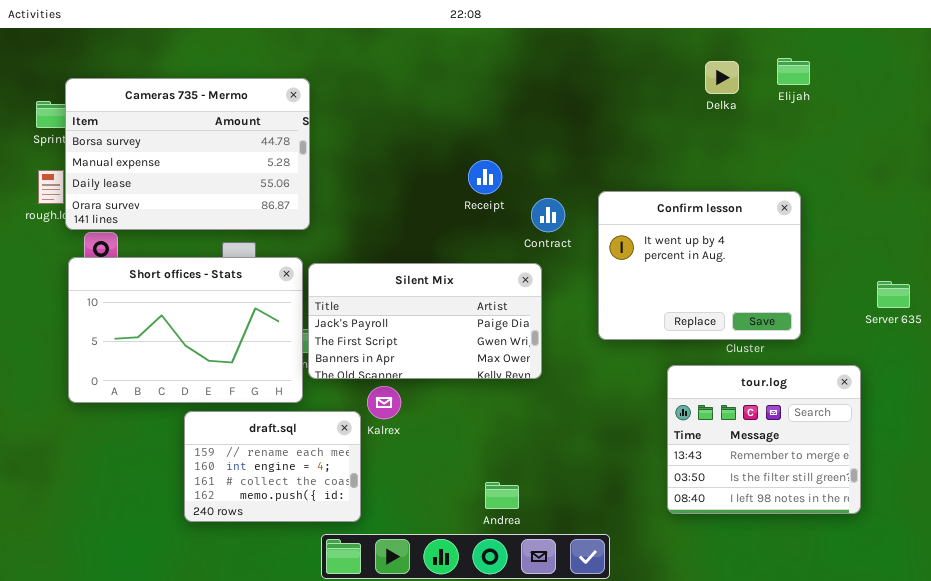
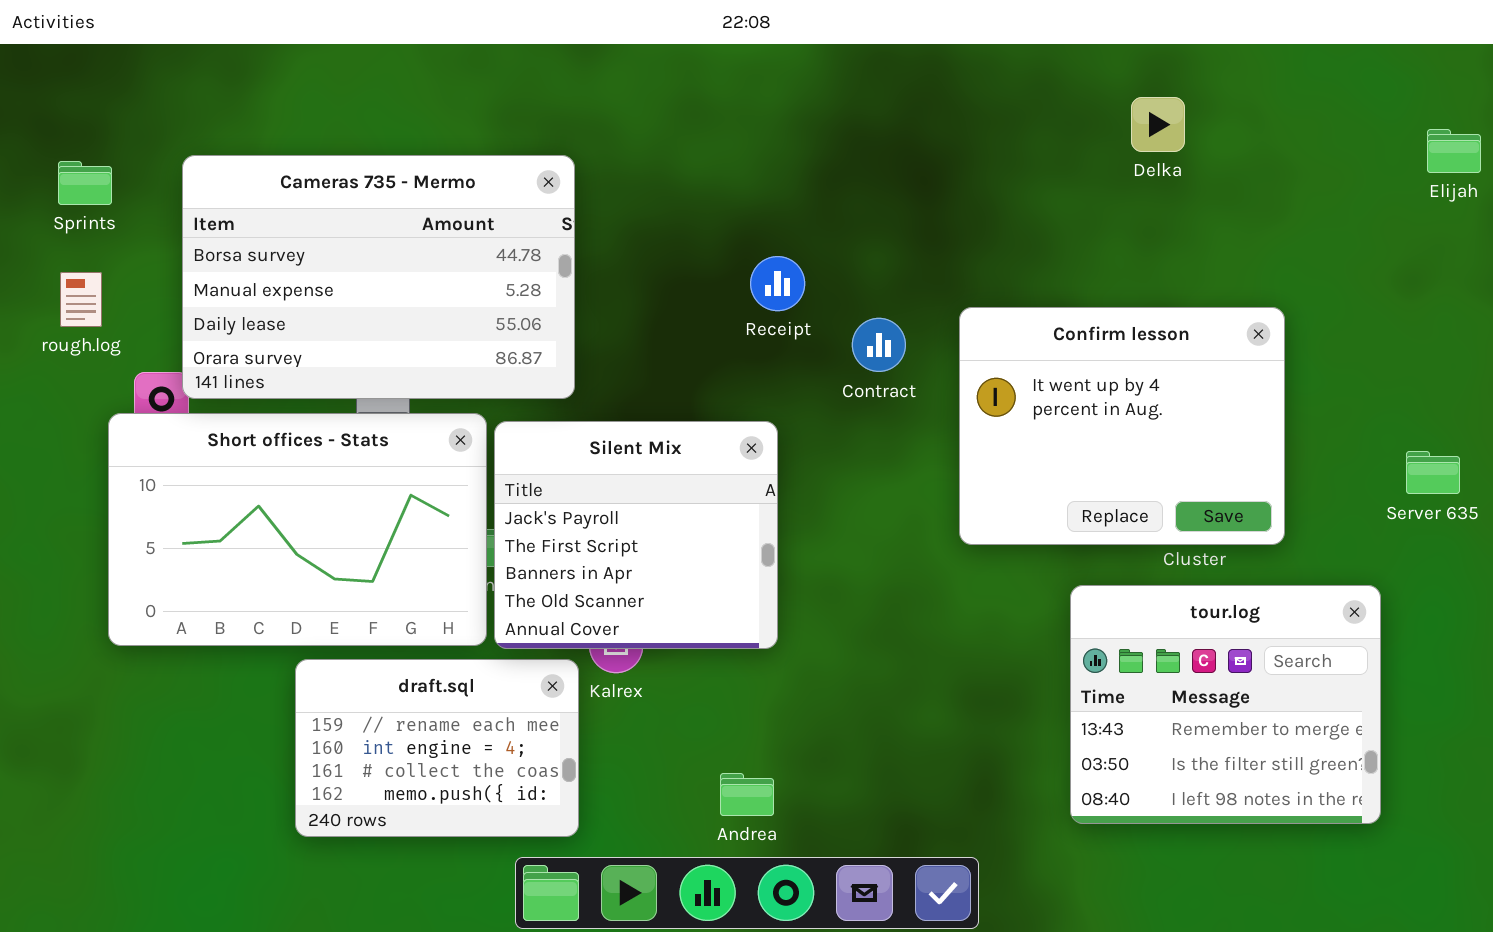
Elijah: [777,58,810,85] -> [1427,129,1481,173], moved
Cameras 735 - Mermo: [65,78,310,230] -> [182,155,575,399], moved
Silent Mix: [308,263,542,379] -> [494,421,778,649], resized
Andrea: [485,482,519,509] -> [720,773,774,816], moved

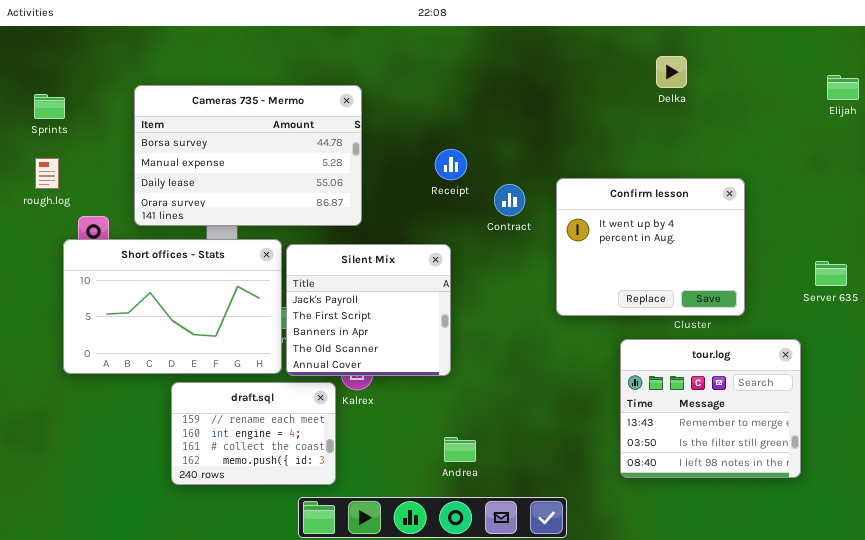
Cameras 735 - Mermo: [182,155,575,399] -> [134,85,362,226], moved
Andrea: [720,773,774,816] -> [444,437,476,462], moved

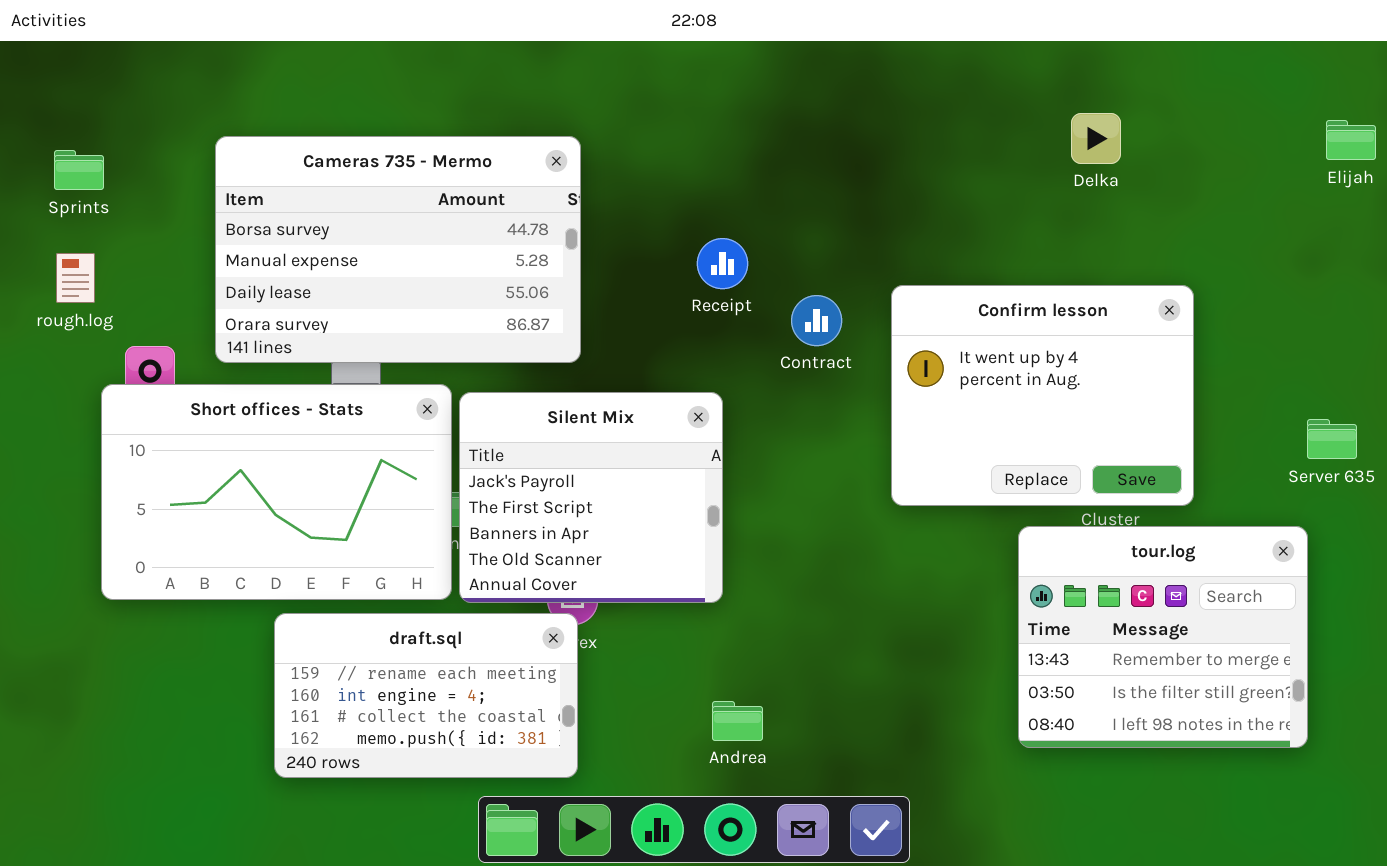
Delka: [656,56,687,88] -> [1071,113,1121,164], moved
tour.log: [620,339,801,478] -> [1018,526,1308,748], moved
draft.sql: [171,382,336,485] -> [274,613,578,778], resized

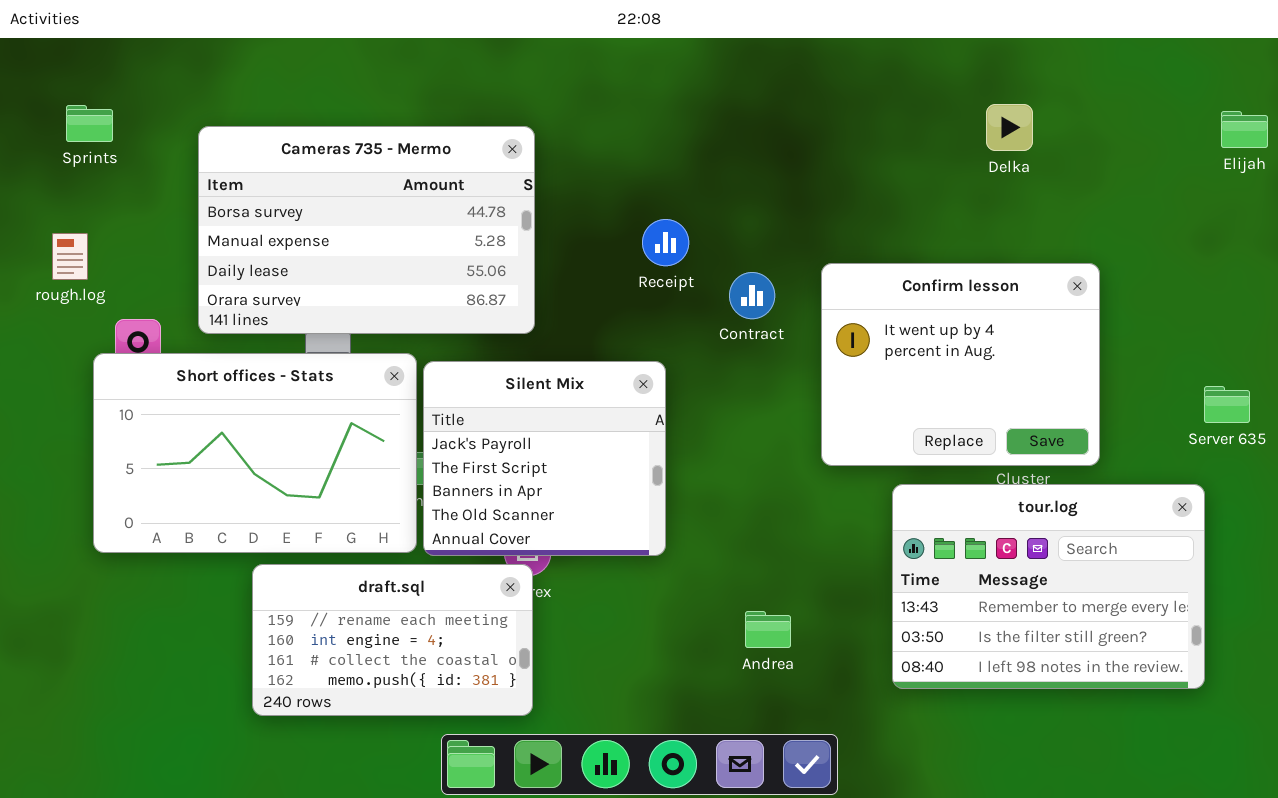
Sprints: [54,150,104,190] -> [66,105,113,142], moved
tour.log: [1018,526,1308,748] -> [892,484,1205,689], resized
Andrea: [712,701,763,741] -> [745,611,791,648], moved

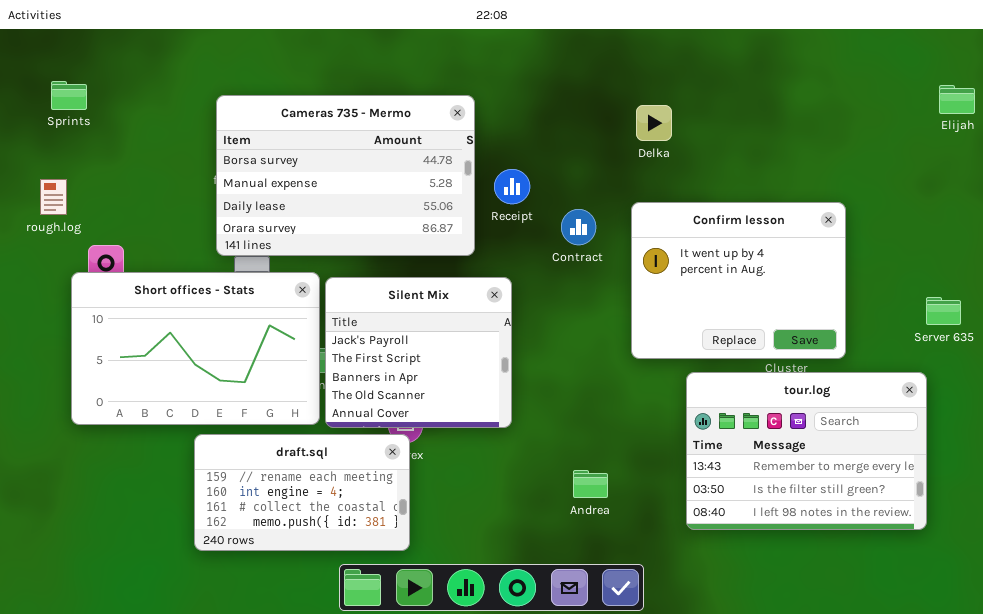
Delka: [986,104,1033,151] -> [636,105,672,141], moved
Cameras 735 - Mermo: [198,126,535,334] -> [216,95,475,256], moved

